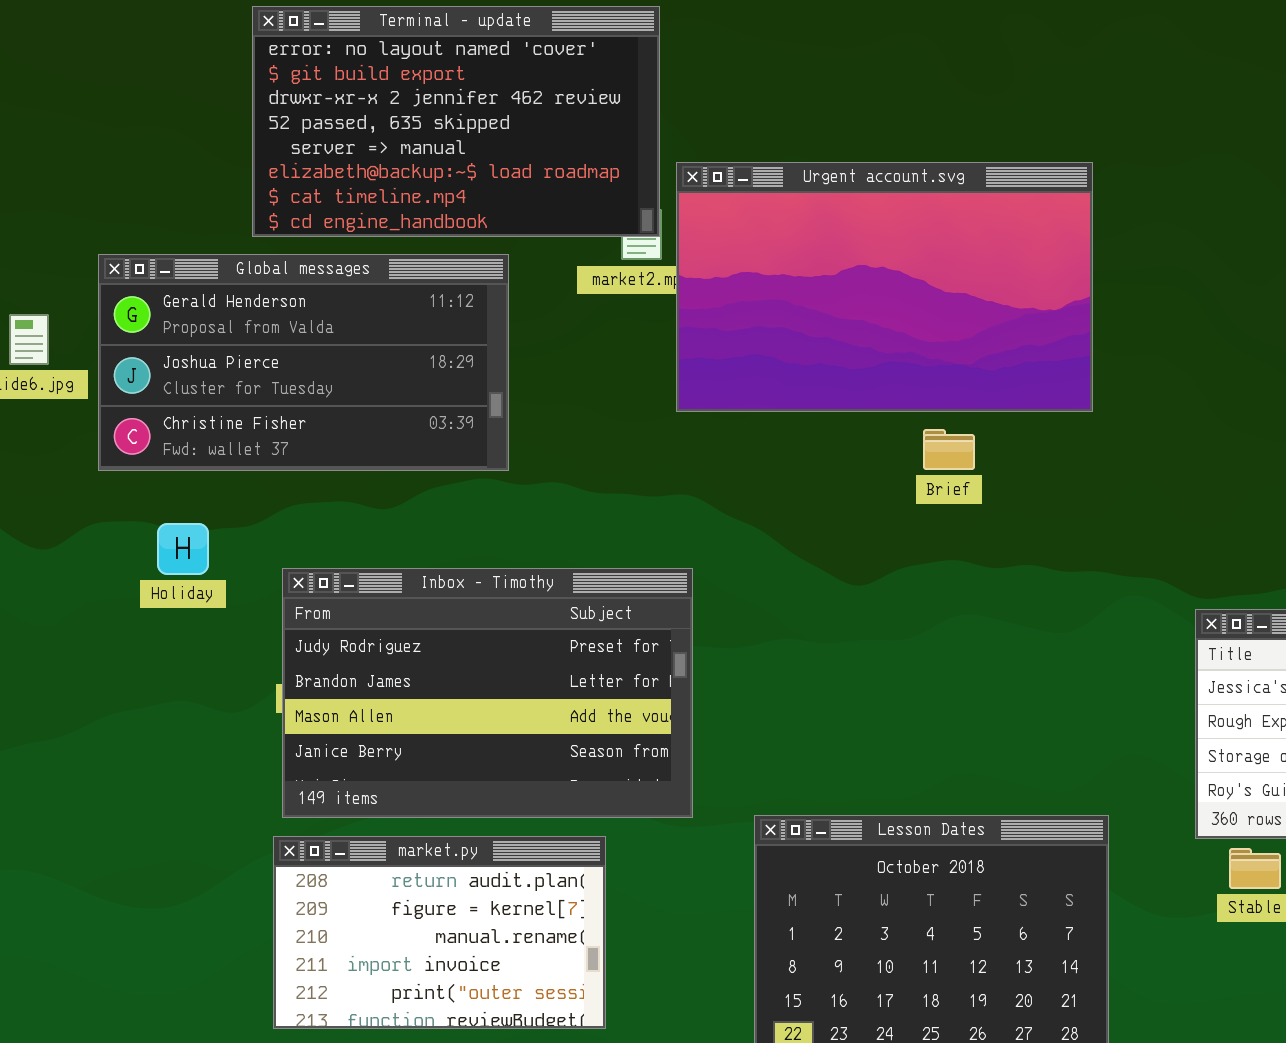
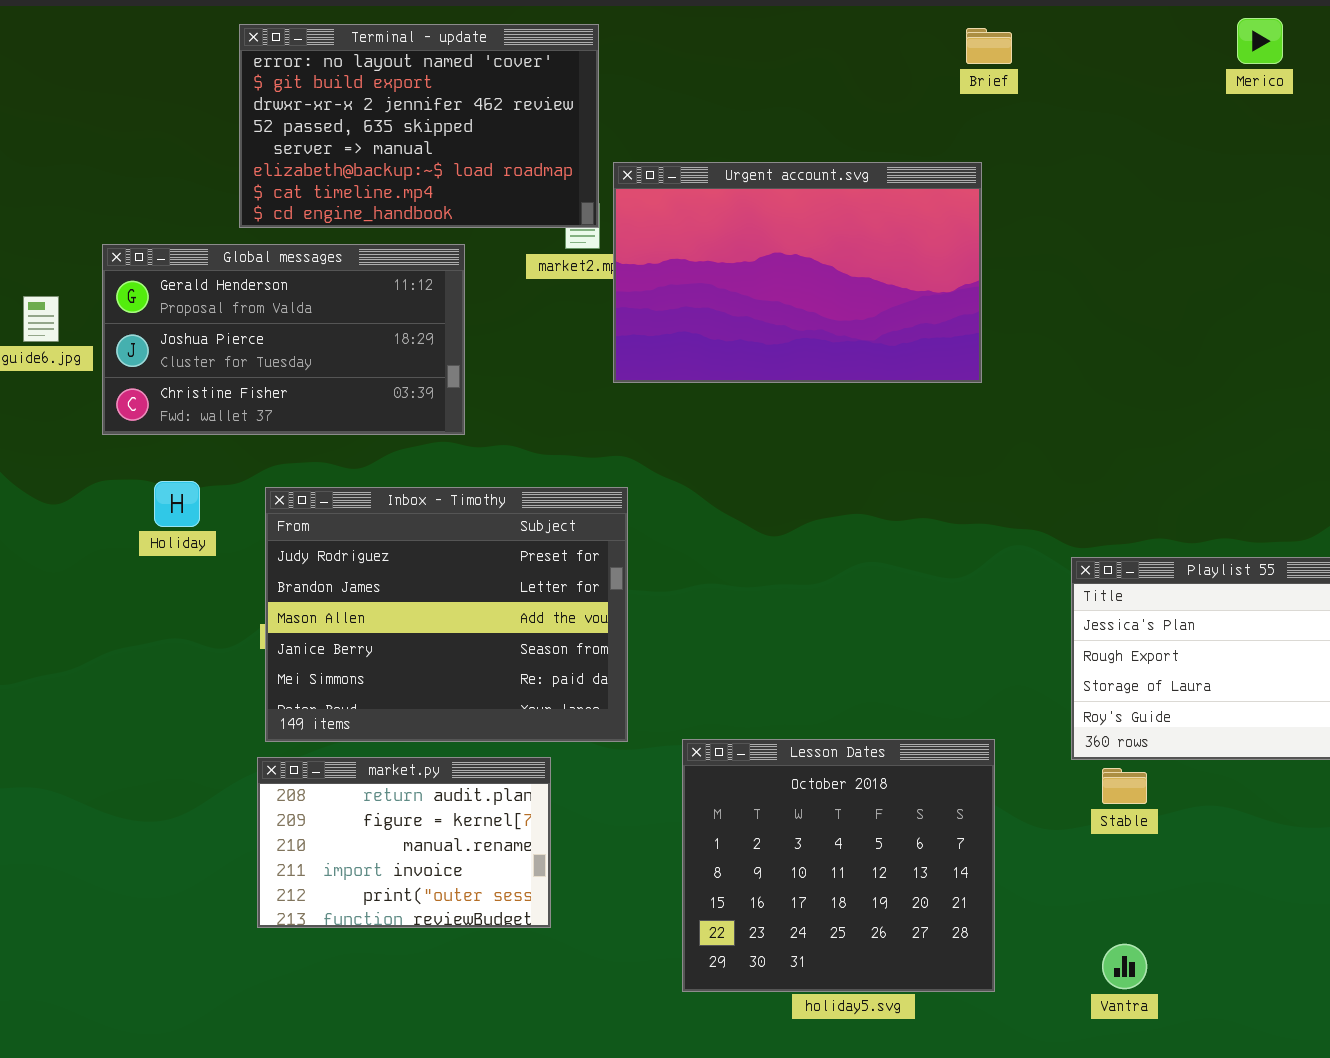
Brief: [923,429,975,470] -> [966,28,1012,64], moved
Inbox - Timothy: [282,568,693,818] -> [265,487,628,742], resized

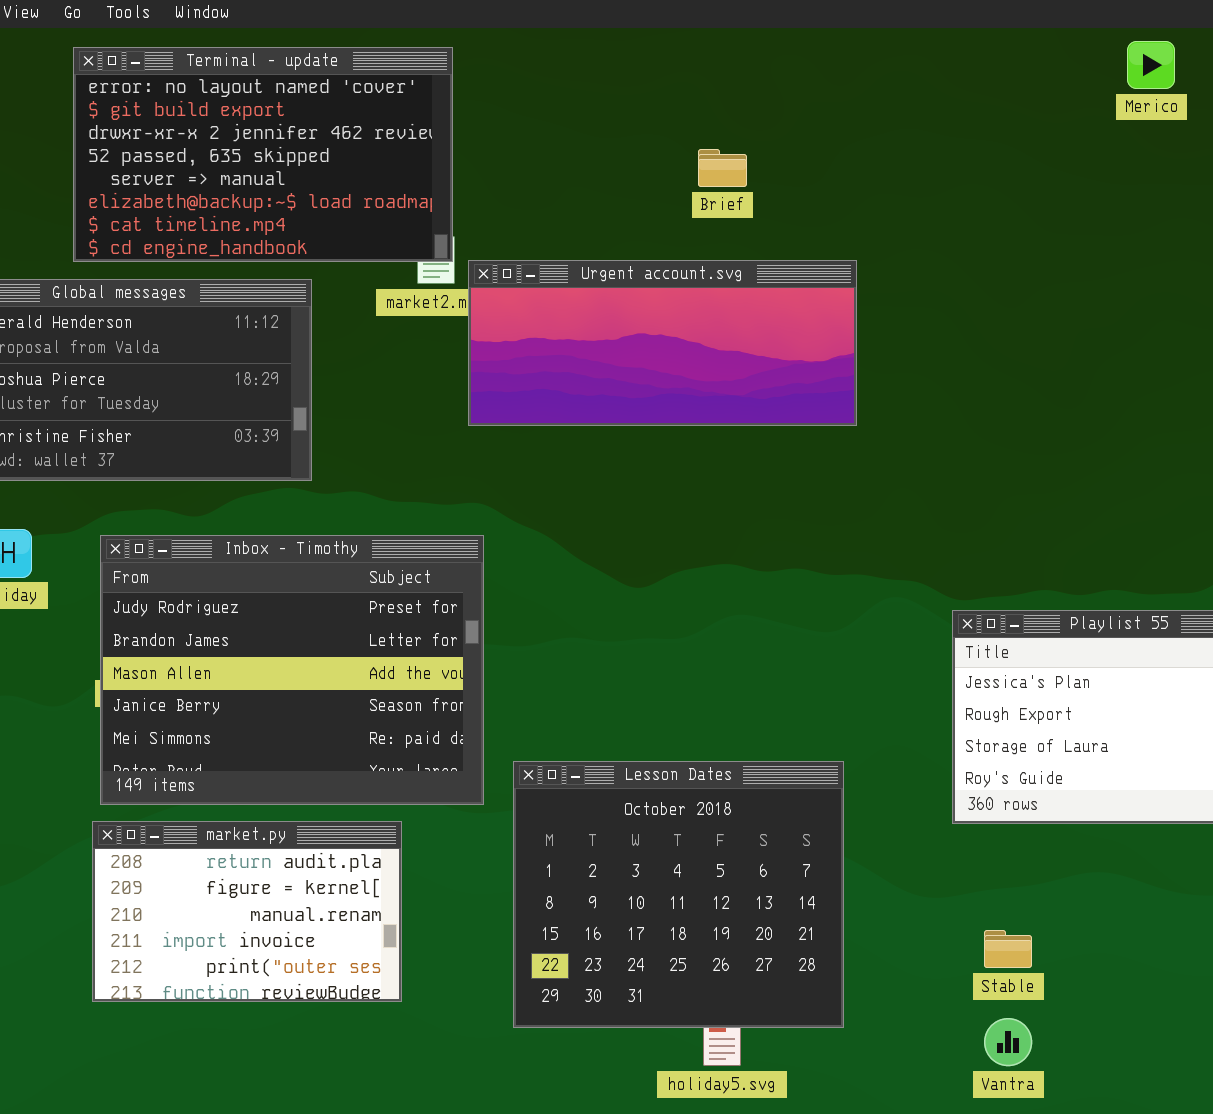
Brief: [966,28,1012,64] -> [698,149,747,187], moved
Urgent account.svg: [613,162,982,383] -> [468,260,857,426], resized
Lesson Dates: [682,739,995,992] -> [513,761,844,1028], moved
Stable: [1102,768,1147,804] -> [984,930,1032,968], moved

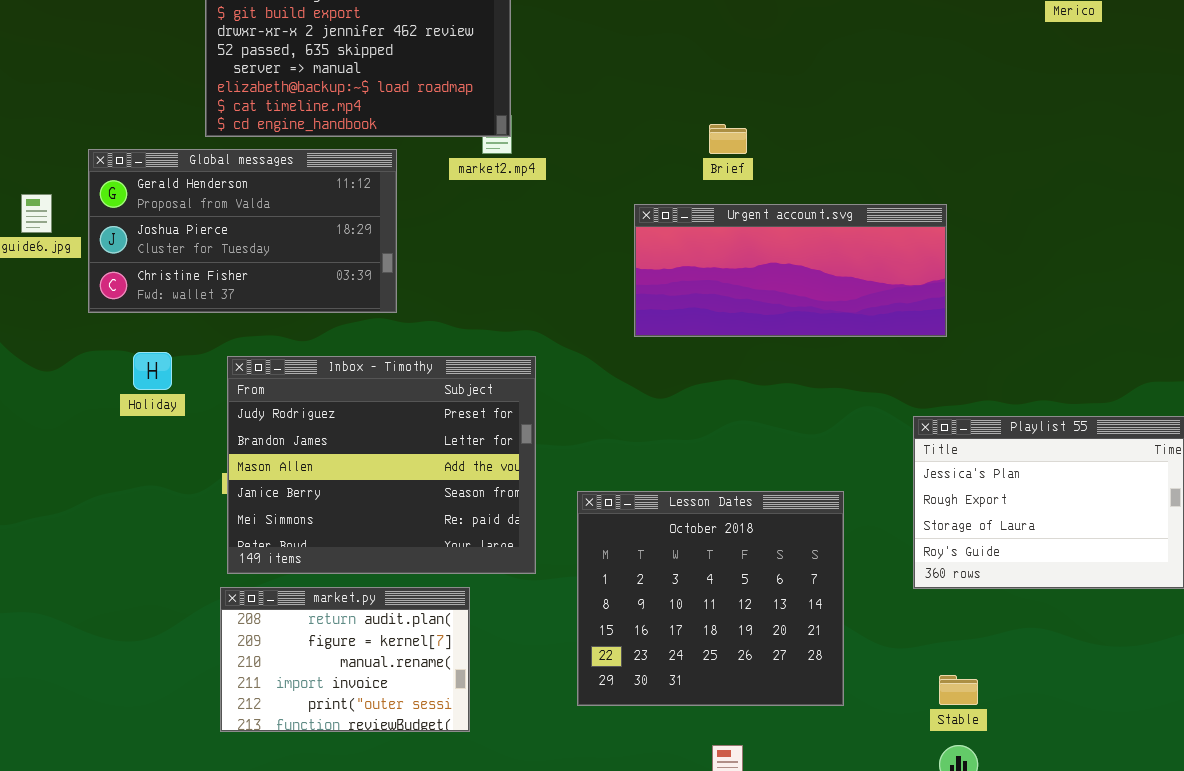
Brief: [698,149,747,187] -> [709,124,747,154], moved
Urgent account.svg: [468,260,857,426] -> [634,204,947,337], moved
Lesson Dates: [513,761,844,1028] -> [577,491,844,706], moved

